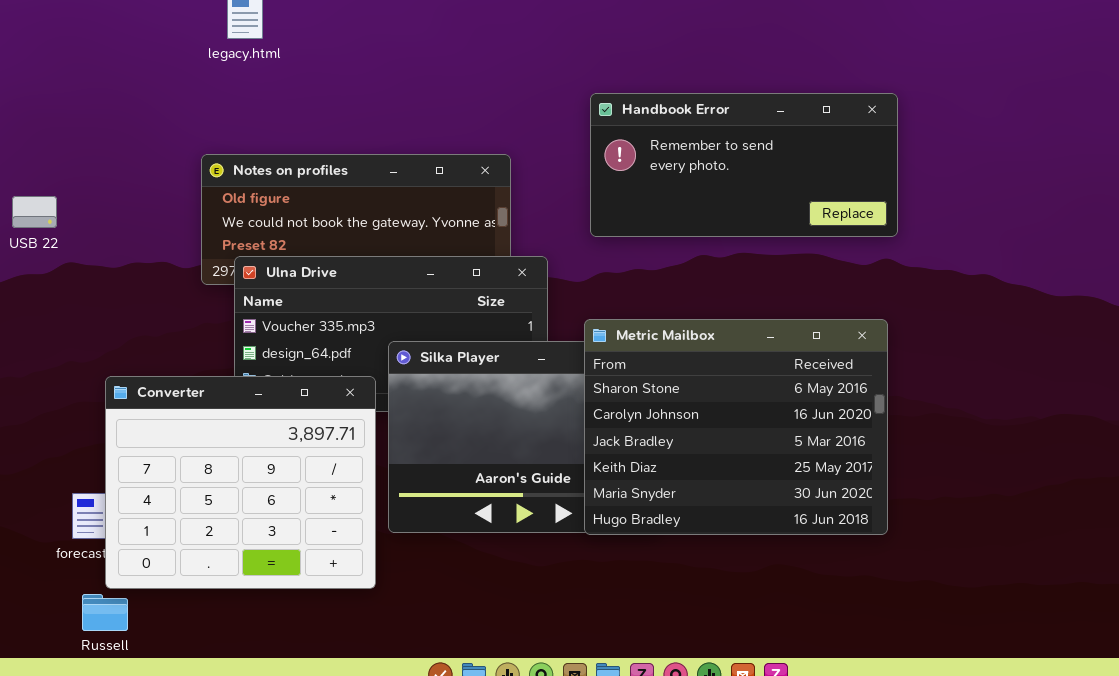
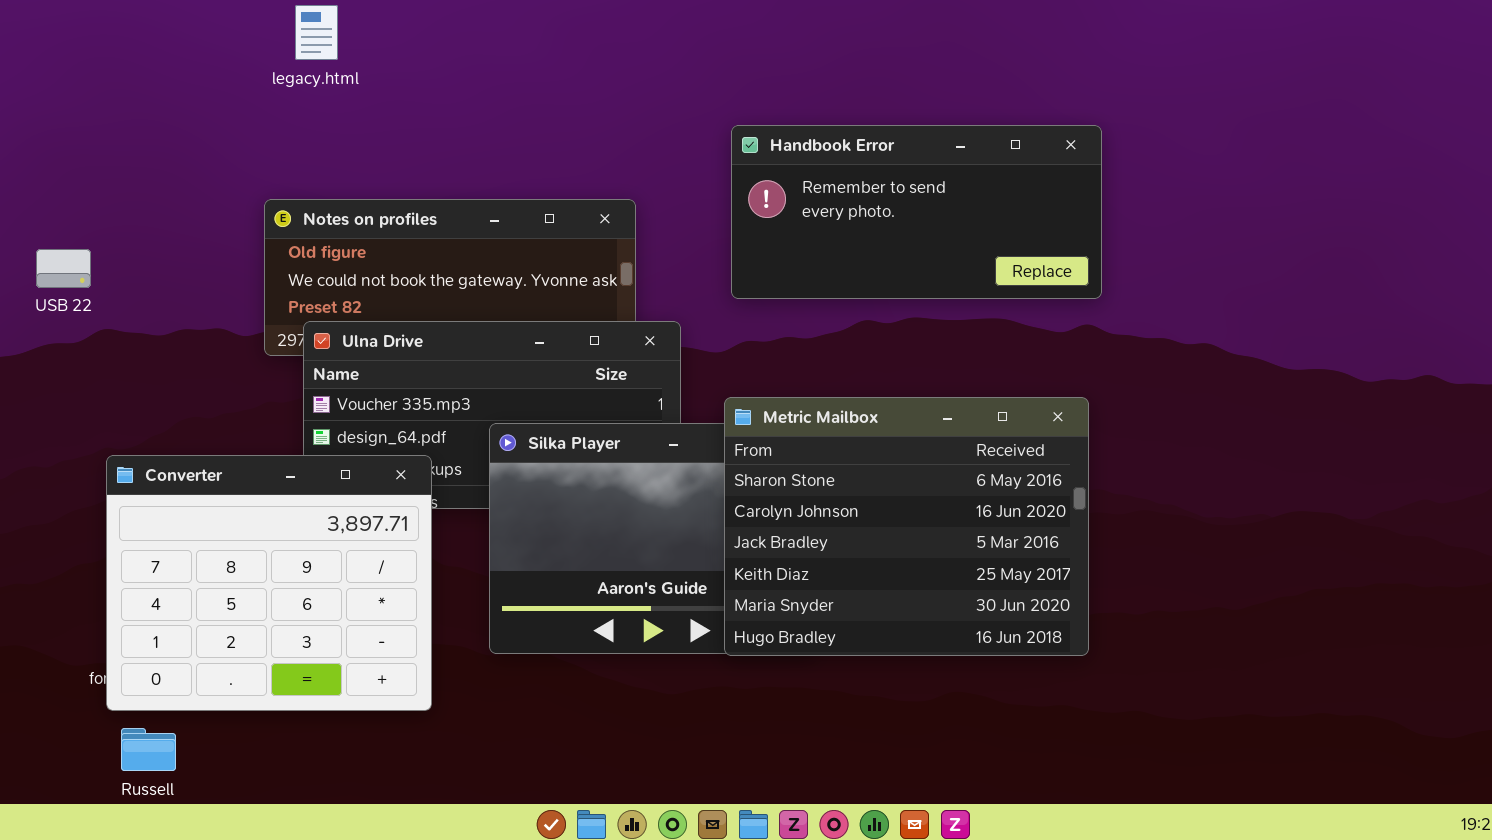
Converter: [105,376,376,589] -> [106,455,432,711], moved

